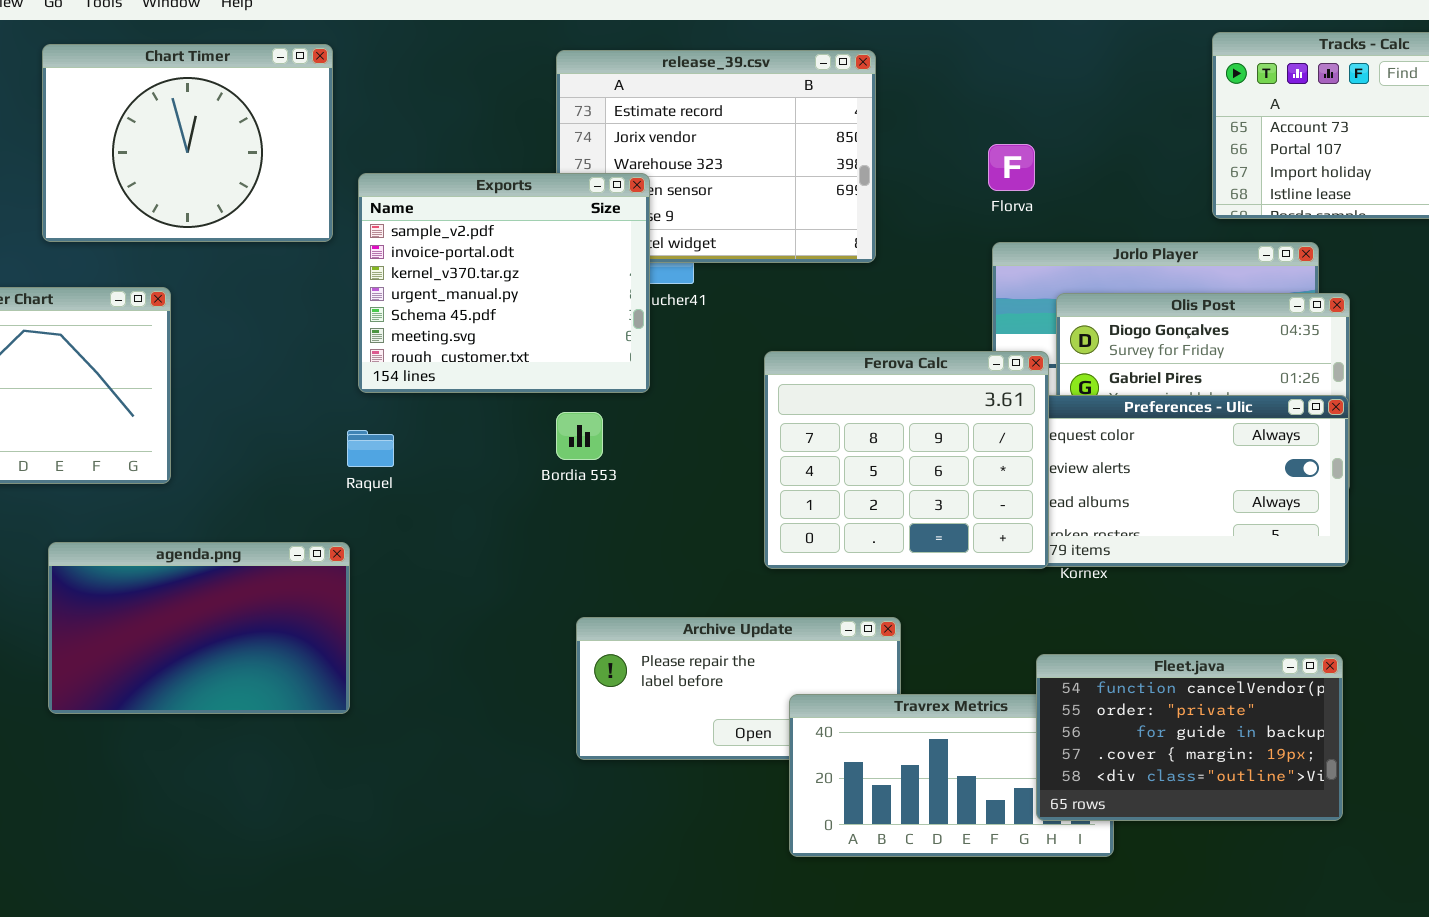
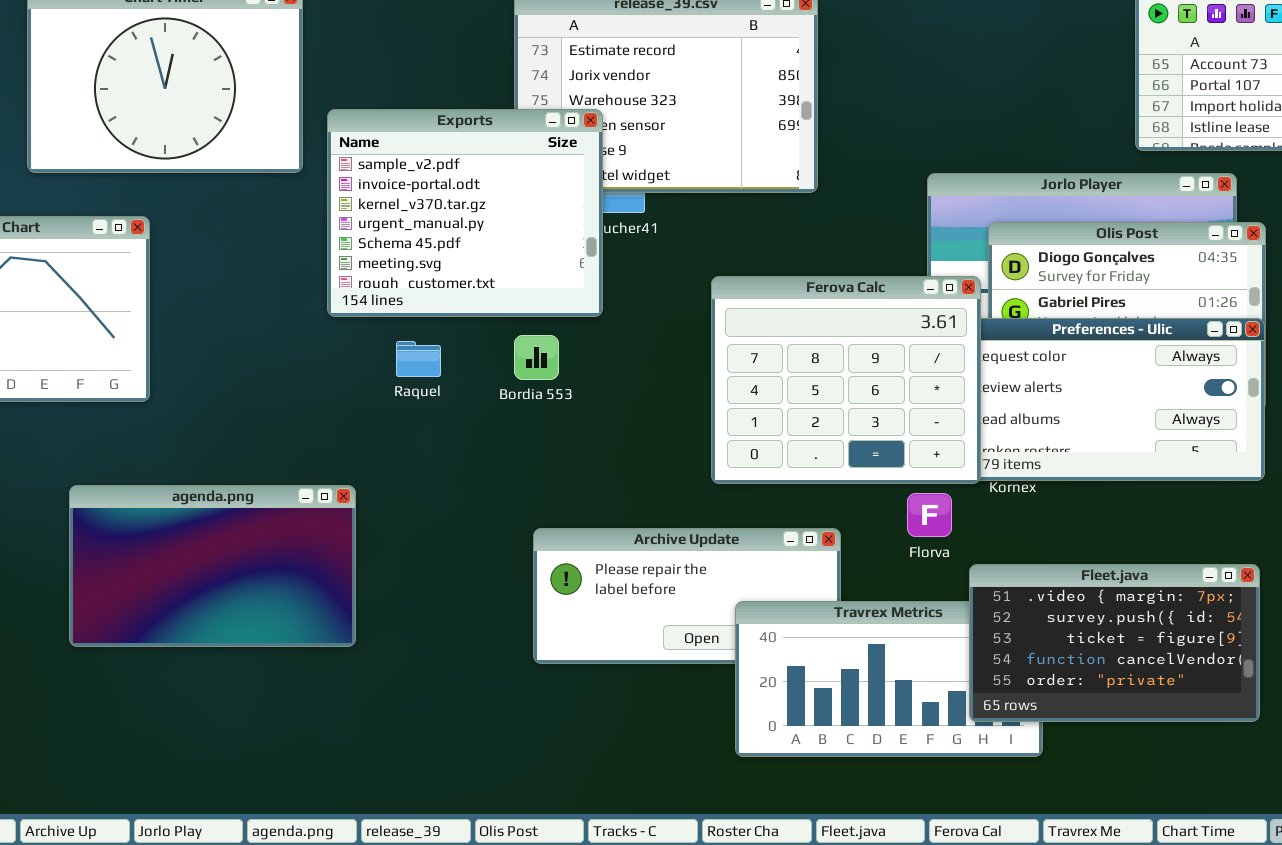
Florva: [988,144,1035,191] -> [907,493,952,537], moved
Raquel: [347,430,394,467] -> [396,341,441,377], moved
agenda.png: [48,542,350,714] -> [69,485,356,647], moved
Fleet.java: [1036,654,1343,821] -> [969,564,1260,722], scrolled up 3 rows

